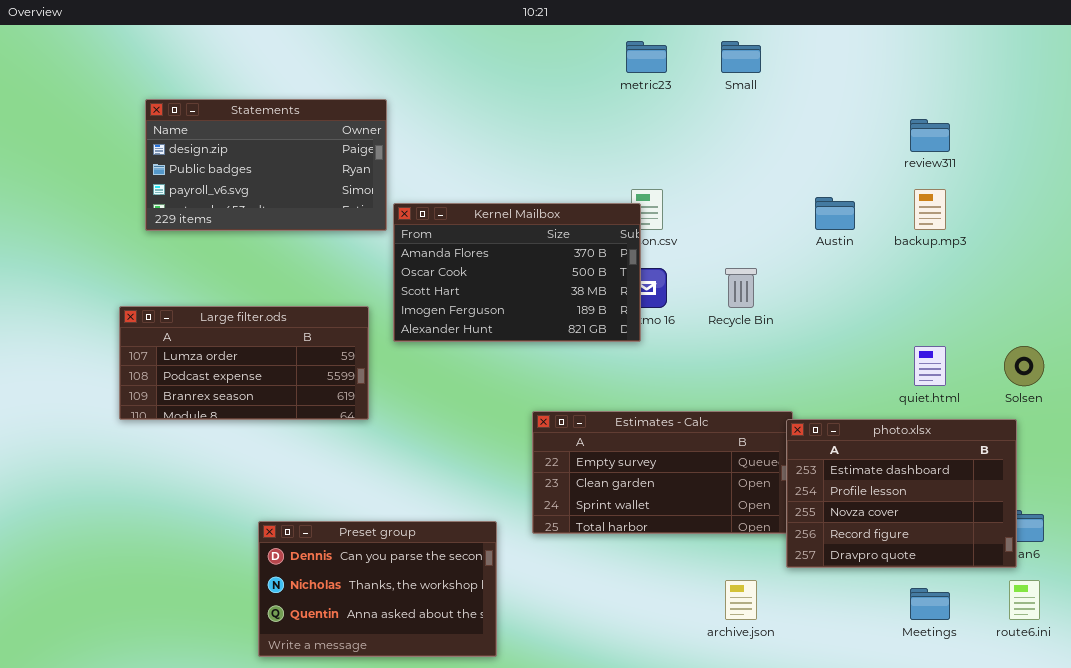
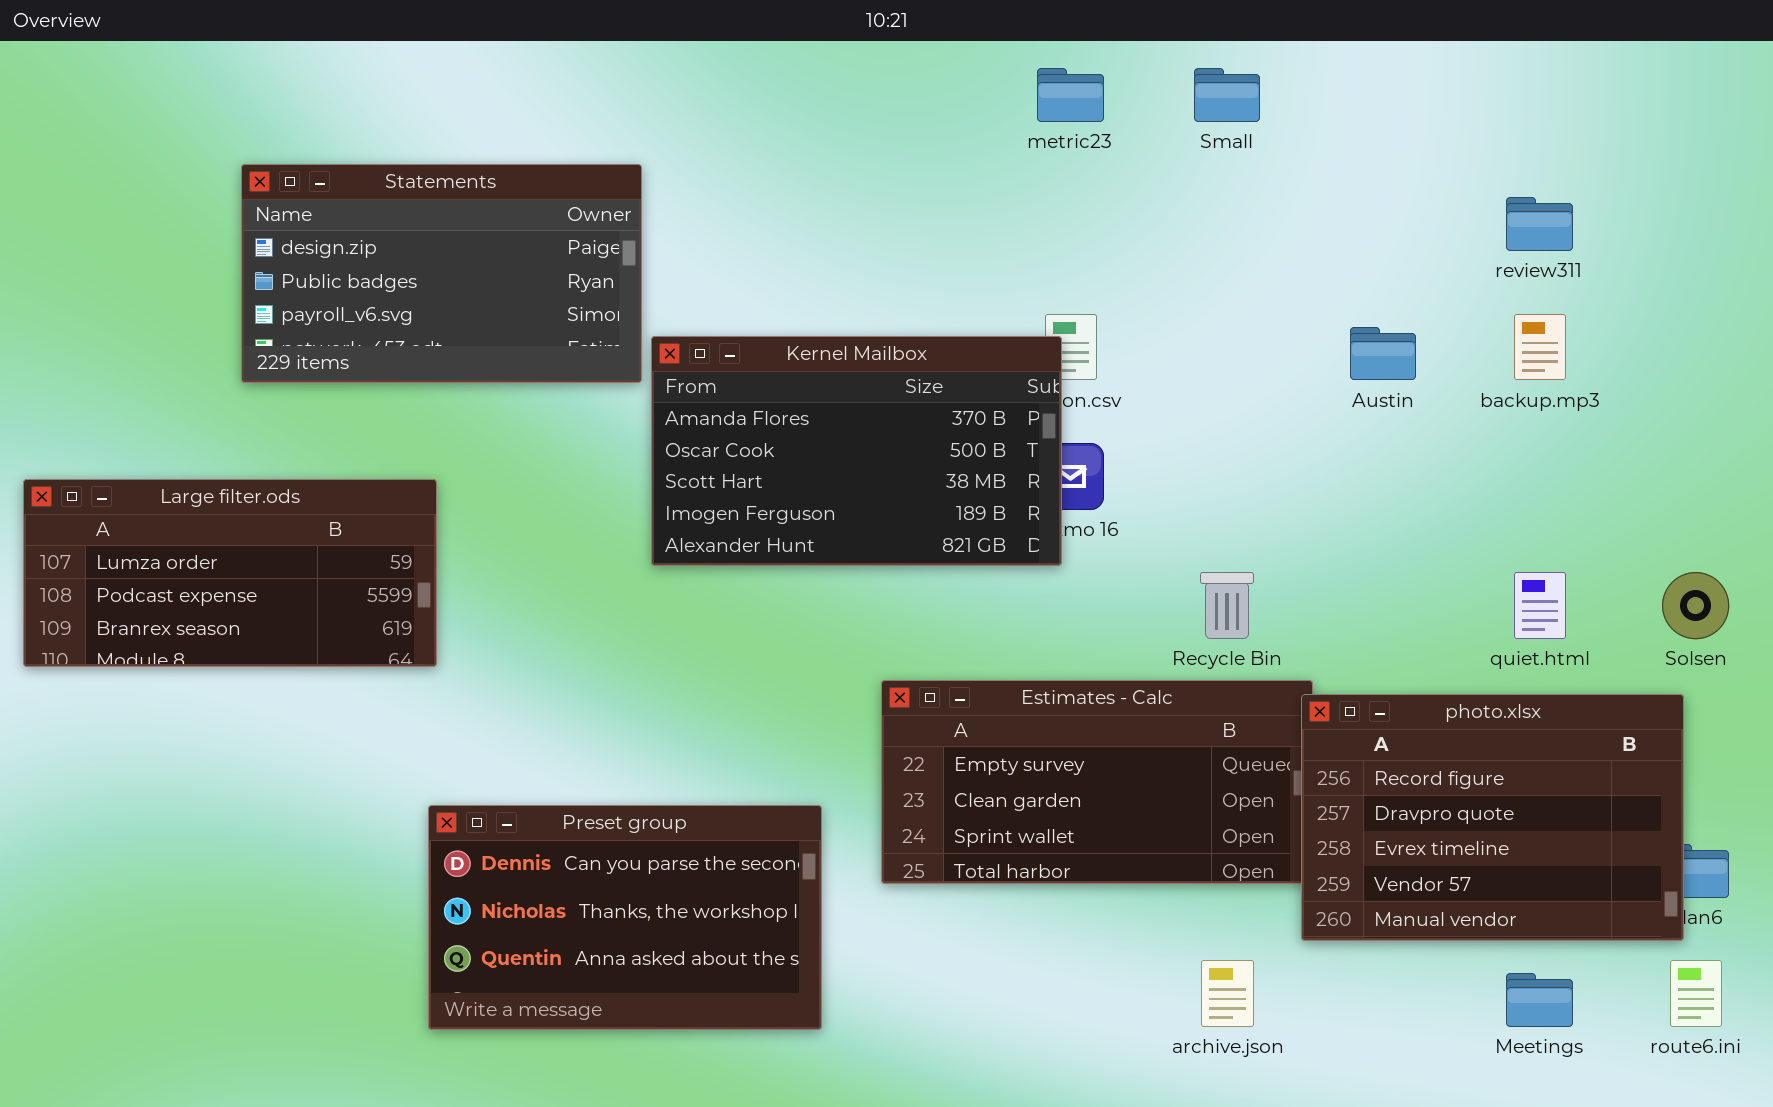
Recycle Bin: [725,268,757,308] -> [1200,572,1254,639], moved
Large filter.ods: [119,306,369,420] -> [23,479,437,667], moved
photo.xlsx: [786,419,1017,568] -> [1301,694,1684,941], scrolled down 3 rows
Preset group: [258,521,497,657] -> [428,805,822,1030], moved

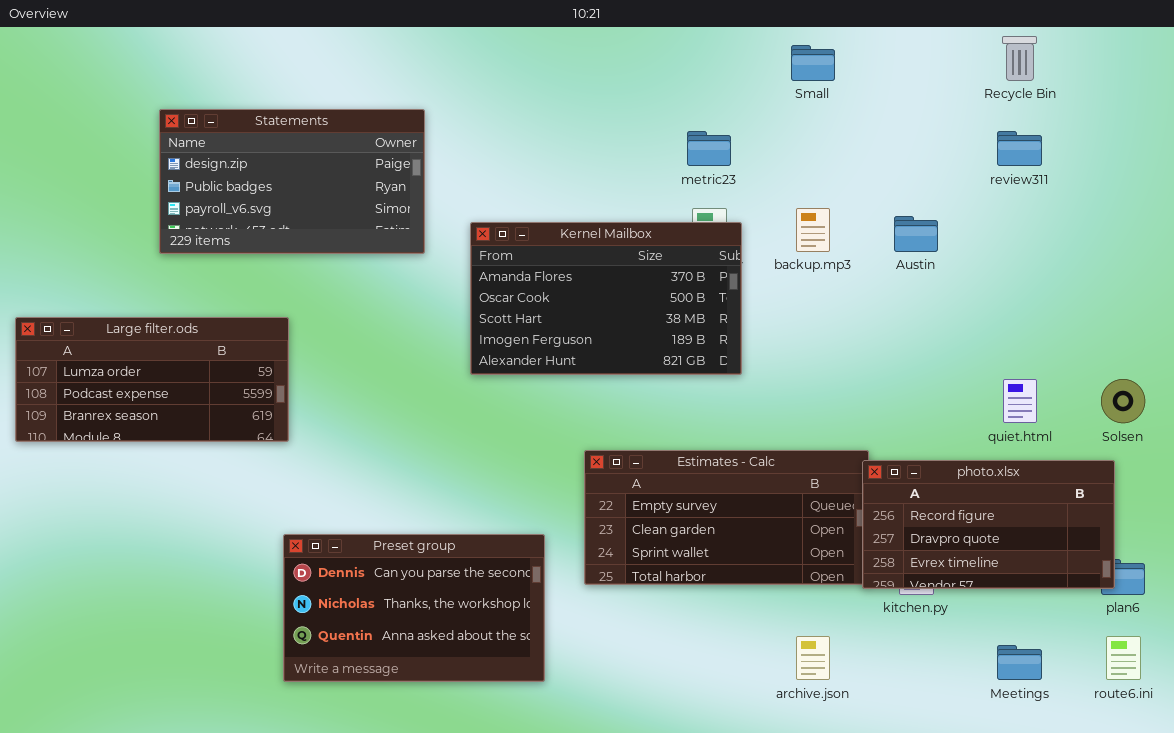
metric23: [1037,68,1104,122] -> [687,131,731,166], moved
backup.mp3: [1514,314,1566,380] -> [796,208,830,252], moved
Kernel Mailbox: [651,336,1062,566] -> [470,222,742,375], moved
Recycle Bin: [1200,572,1254,639] -> [1002,36,1037,81], moved
photo.xlsx: [1301,694,1684,941] -> [862,460,1115,589], resized

